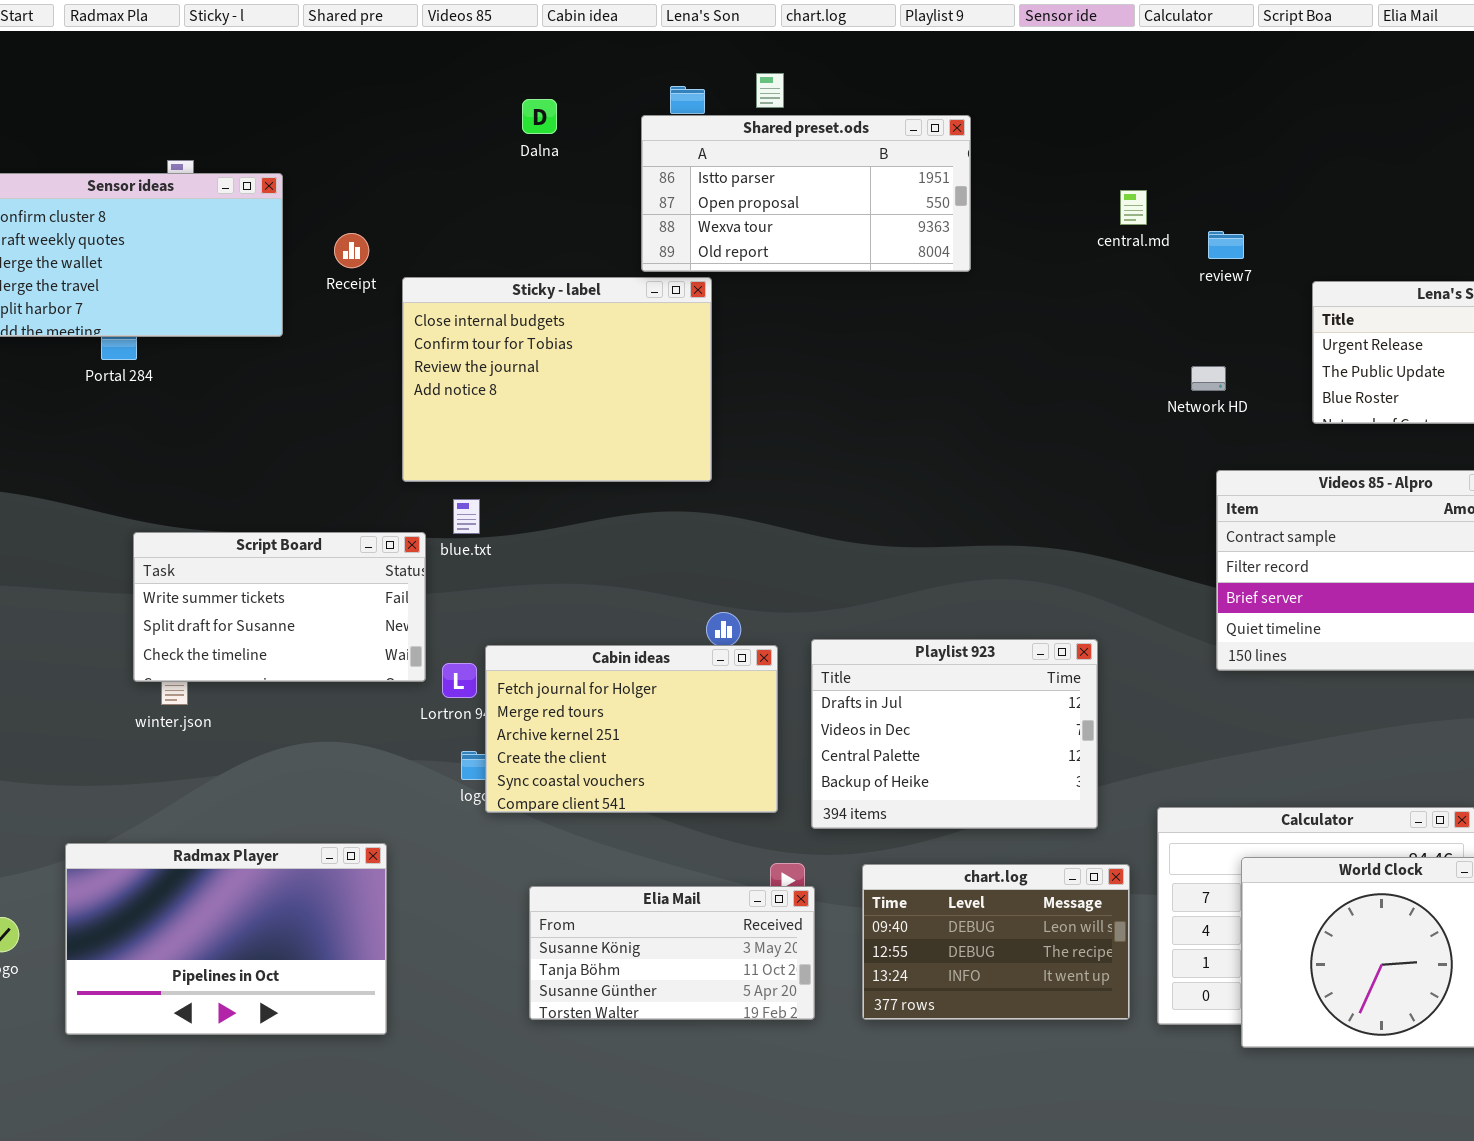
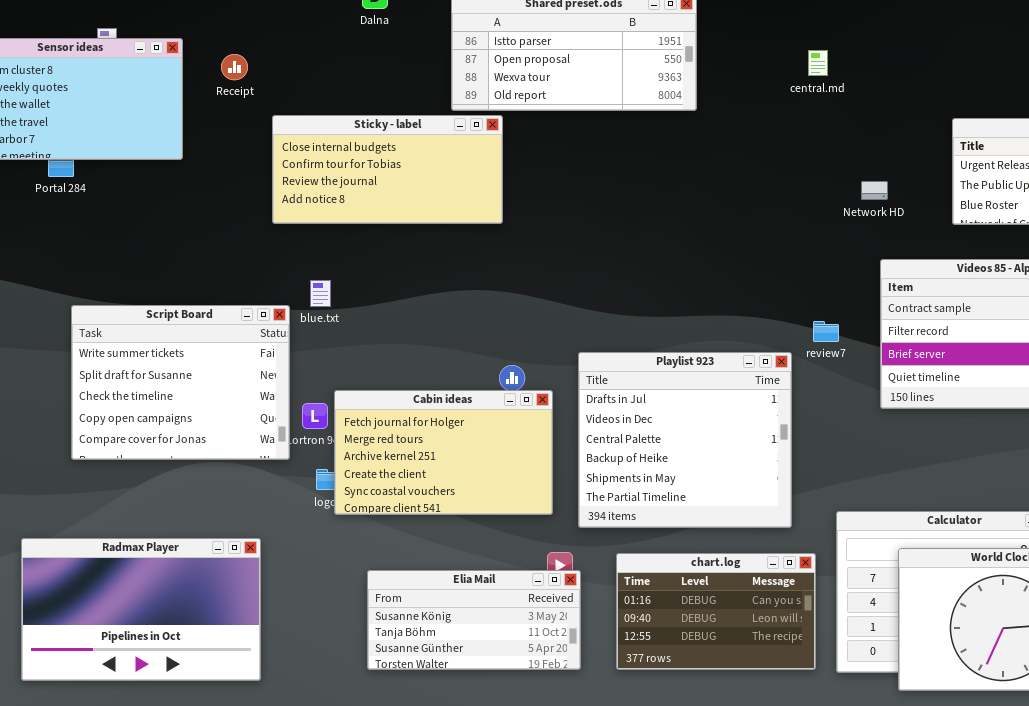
review7: [1208,231,1244,259] -> [813,321,839,342], moved
Receipt: [334,233,369,268] -> [221,54,248,80], moved
Sticky - label: [402,277,712,482] -> [272,115,503,224], resized
Script Board: [133,532,426,682] -> [71,305,290,460], resized
Playlist 923: [811,639,1098,829] -> [578,352,792,528], resized
chart.log: [862,864,1130,1020] -> [616,553,816,670], scrolled up 1 row

